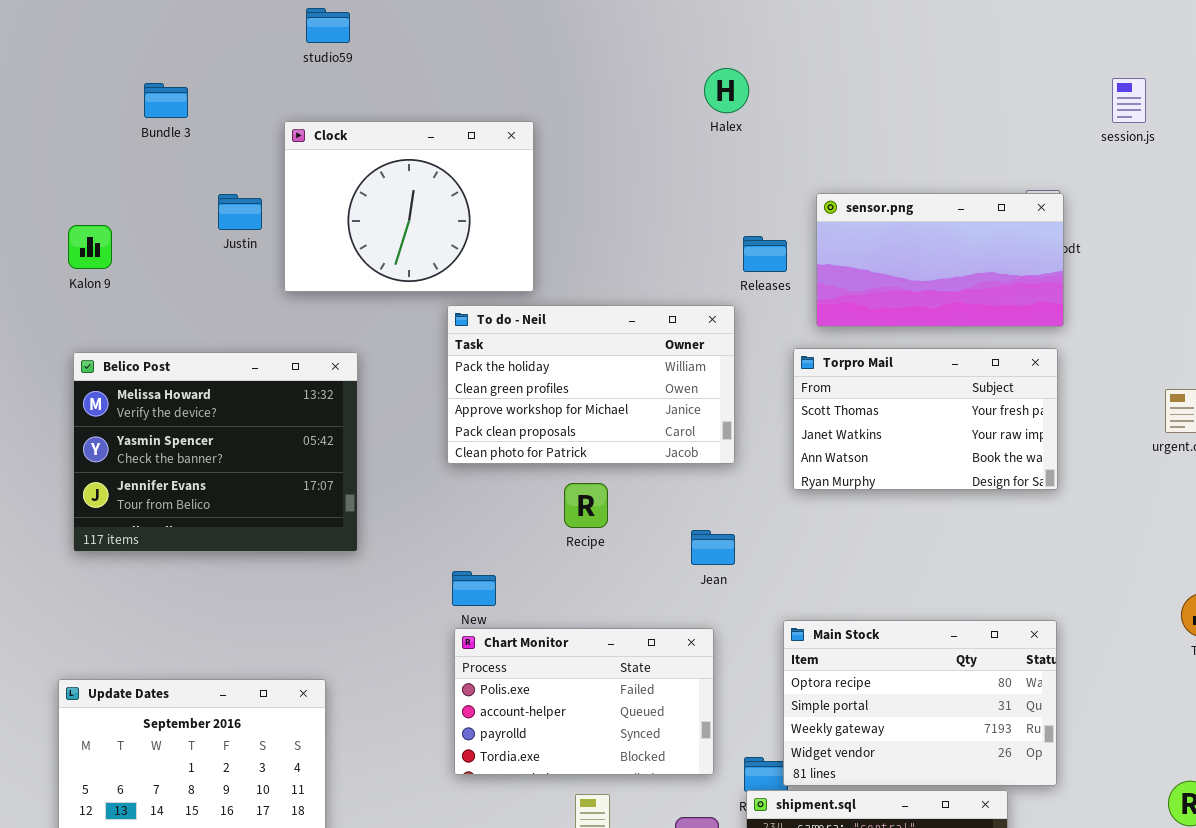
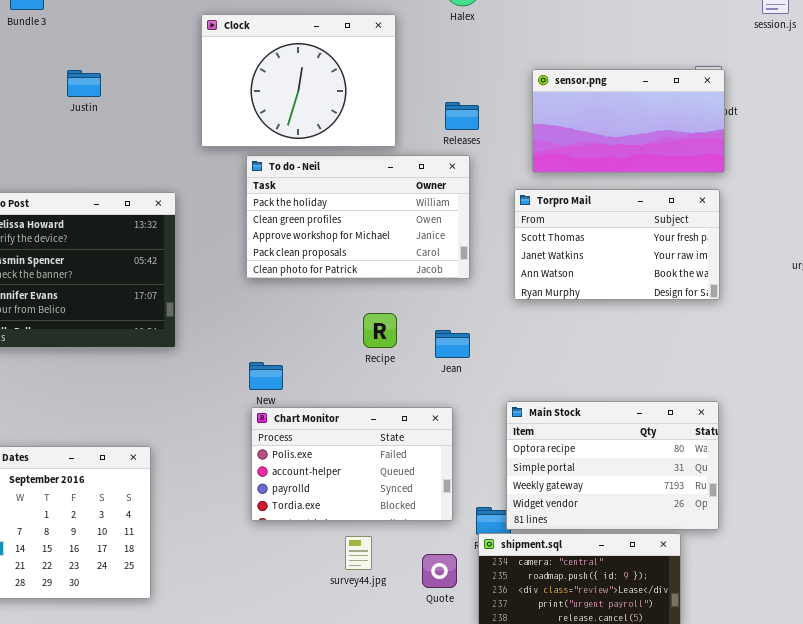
Clock: [284,121,534,292] -> [201,14,396,147], moved
Releases: [743,236,787,272] -> [445,102,479,130], moved
Recipe: [564,483,608,528] -> [363,313,397,348], moved

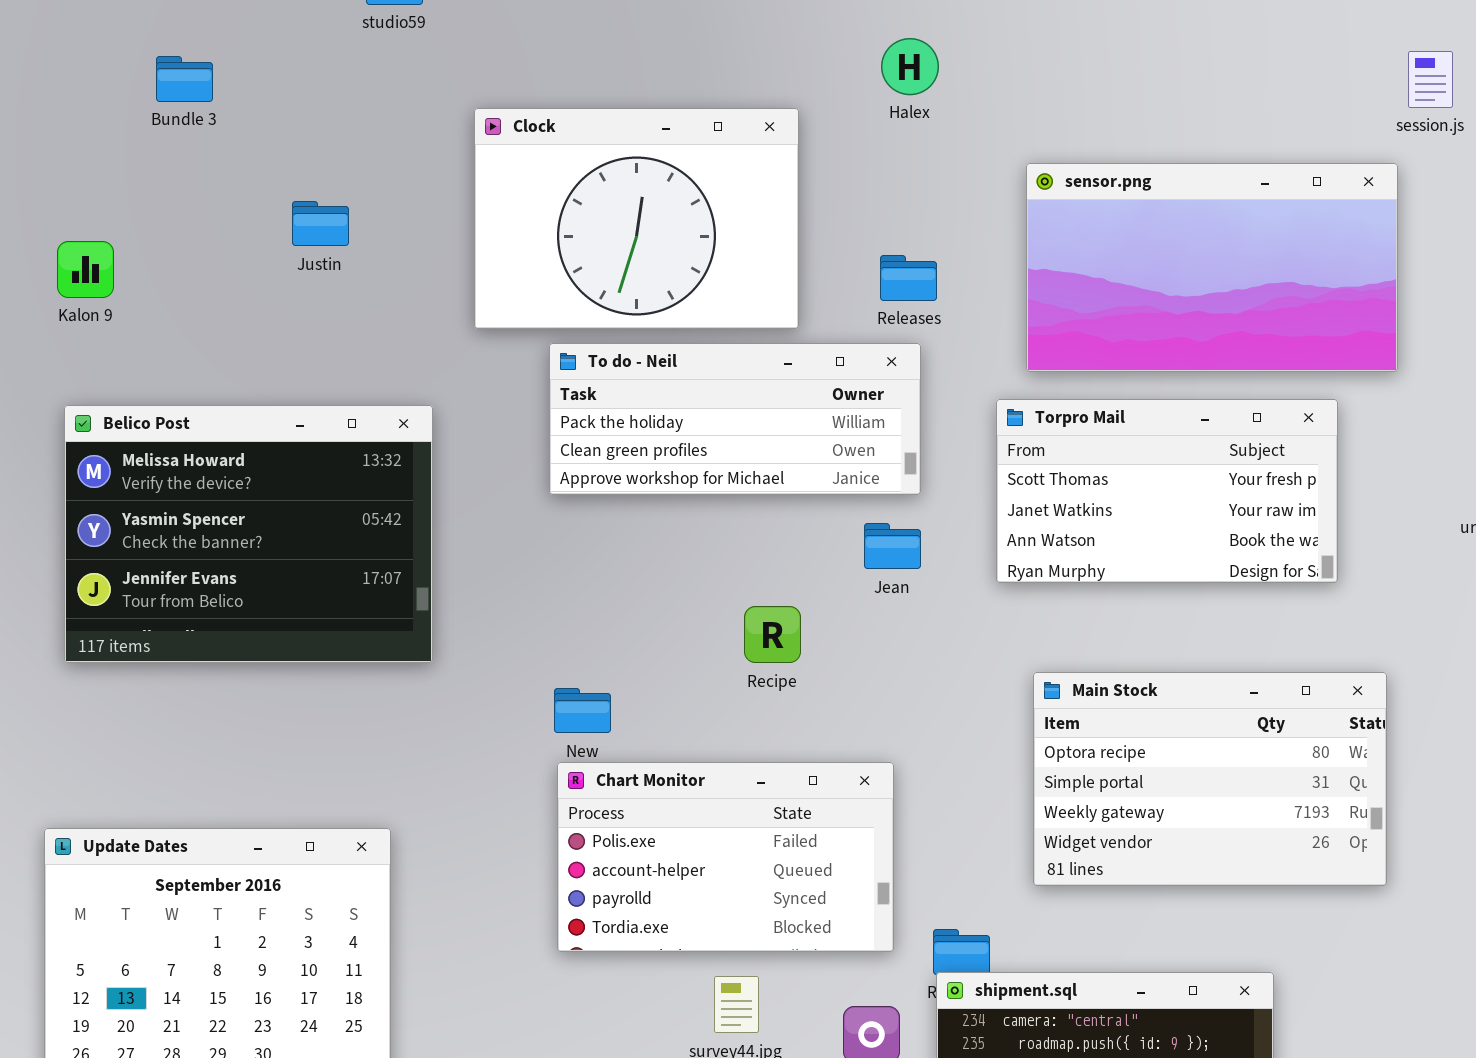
sensor.png: [532,69,725,173] -> [1026,163,1398,372], resized
Justin: [67,70,101,97] -> [292,201,349,246], moved
To do - Neil: [246,155,470,279] -> [549,343,921,495], resized
Jean: [435,330,470,358] -> [864,523,921,569], moved
Main Stock: [506,401,719,530] -> [1033,672,1387,886], moved

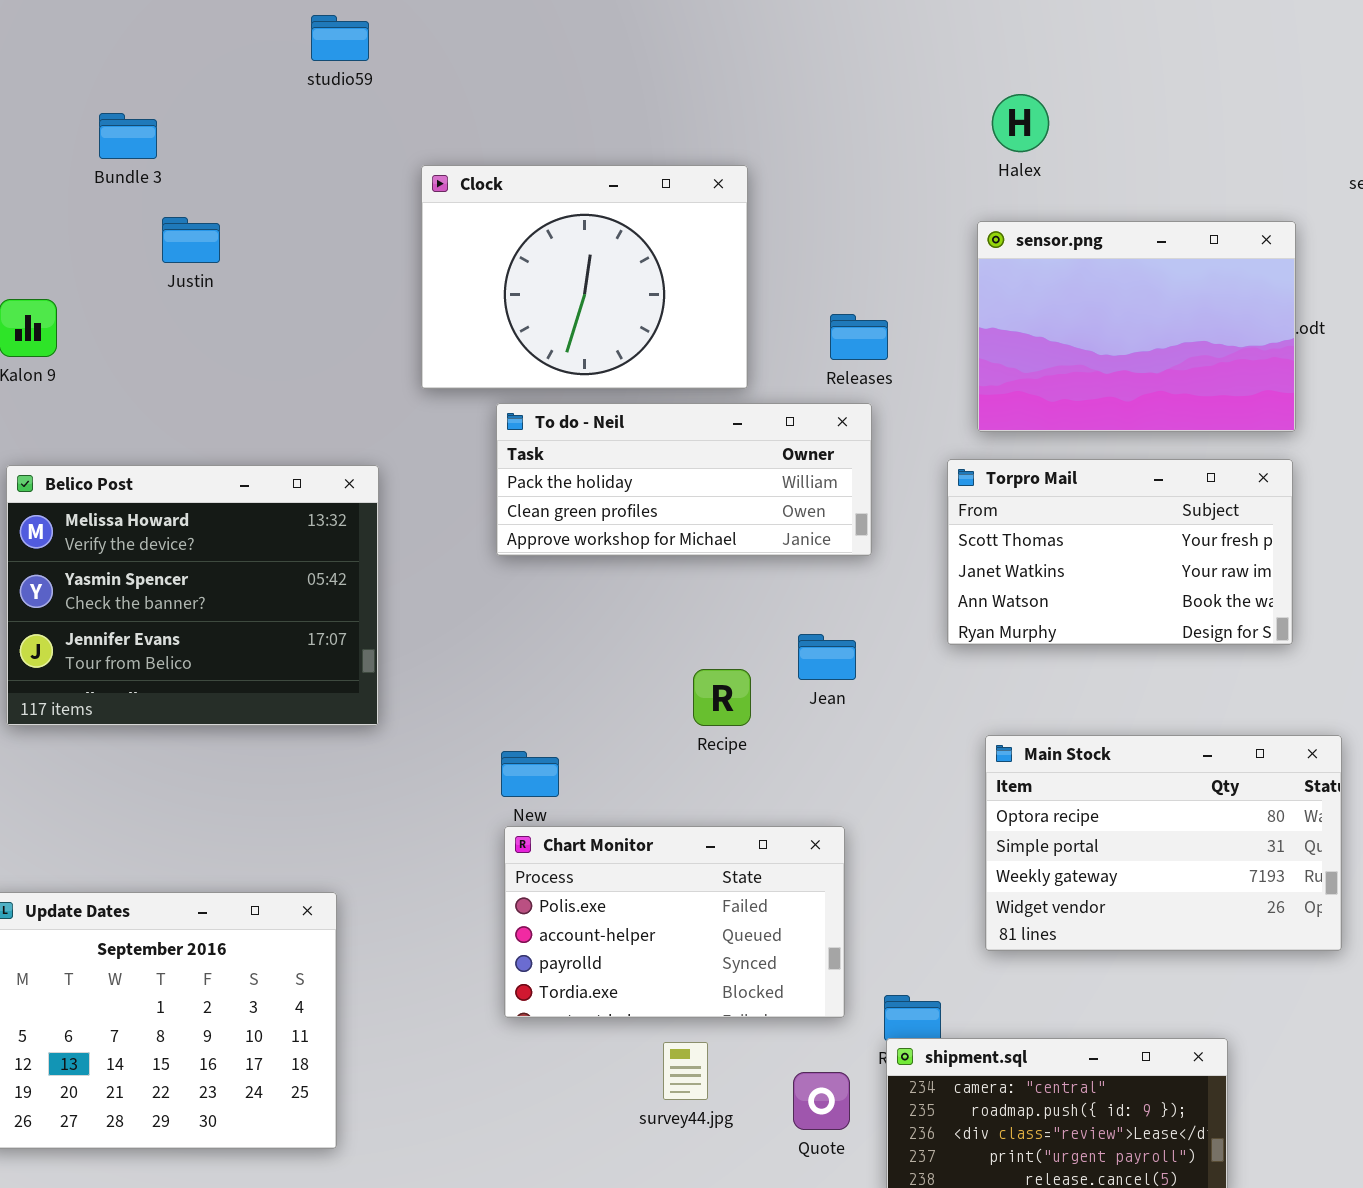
Halex: [881,38,939,95] -> [992,94,1049,152], moved
sensor.png: [1026,163,1398,372] -> [977,221,1296,432], resized
Justin: [292,201,349,246] -> [162,217,220,263], moved
Jean: [864,523,921,569] -> [798,634,856,680], moved

